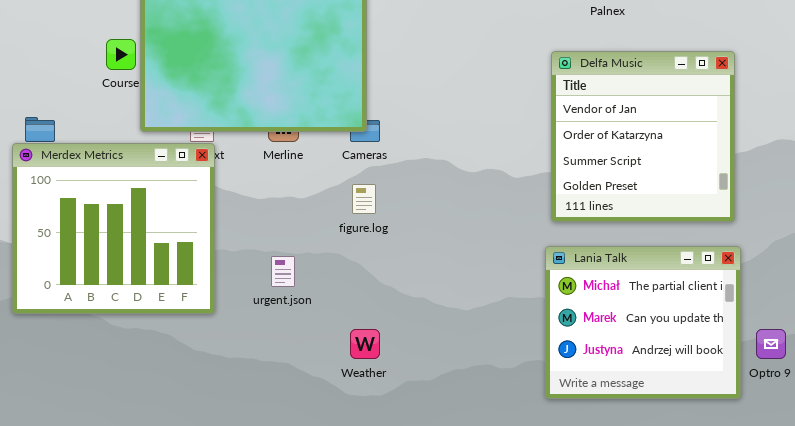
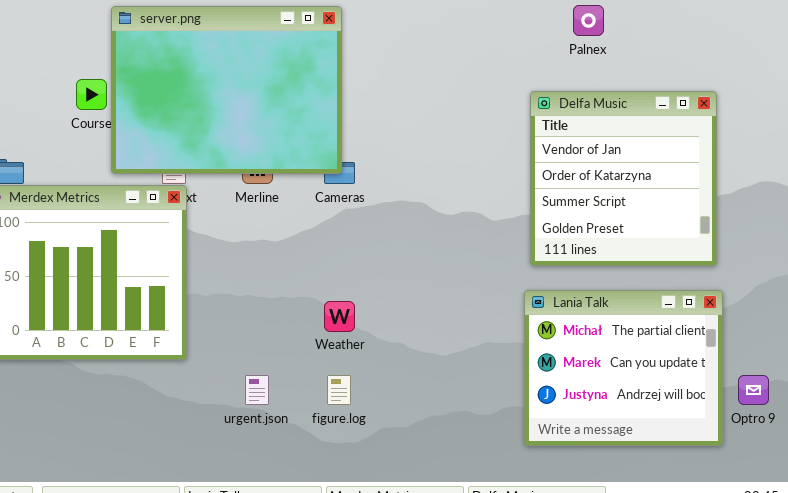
figure.log: [352,184,376,214] -> [327,375,351,405], moved
urgent.json: [271,256,295,287] -> [245,375,269,405], moved
Weather: [350,329,380,359] -> [324,301,355,332], moved

